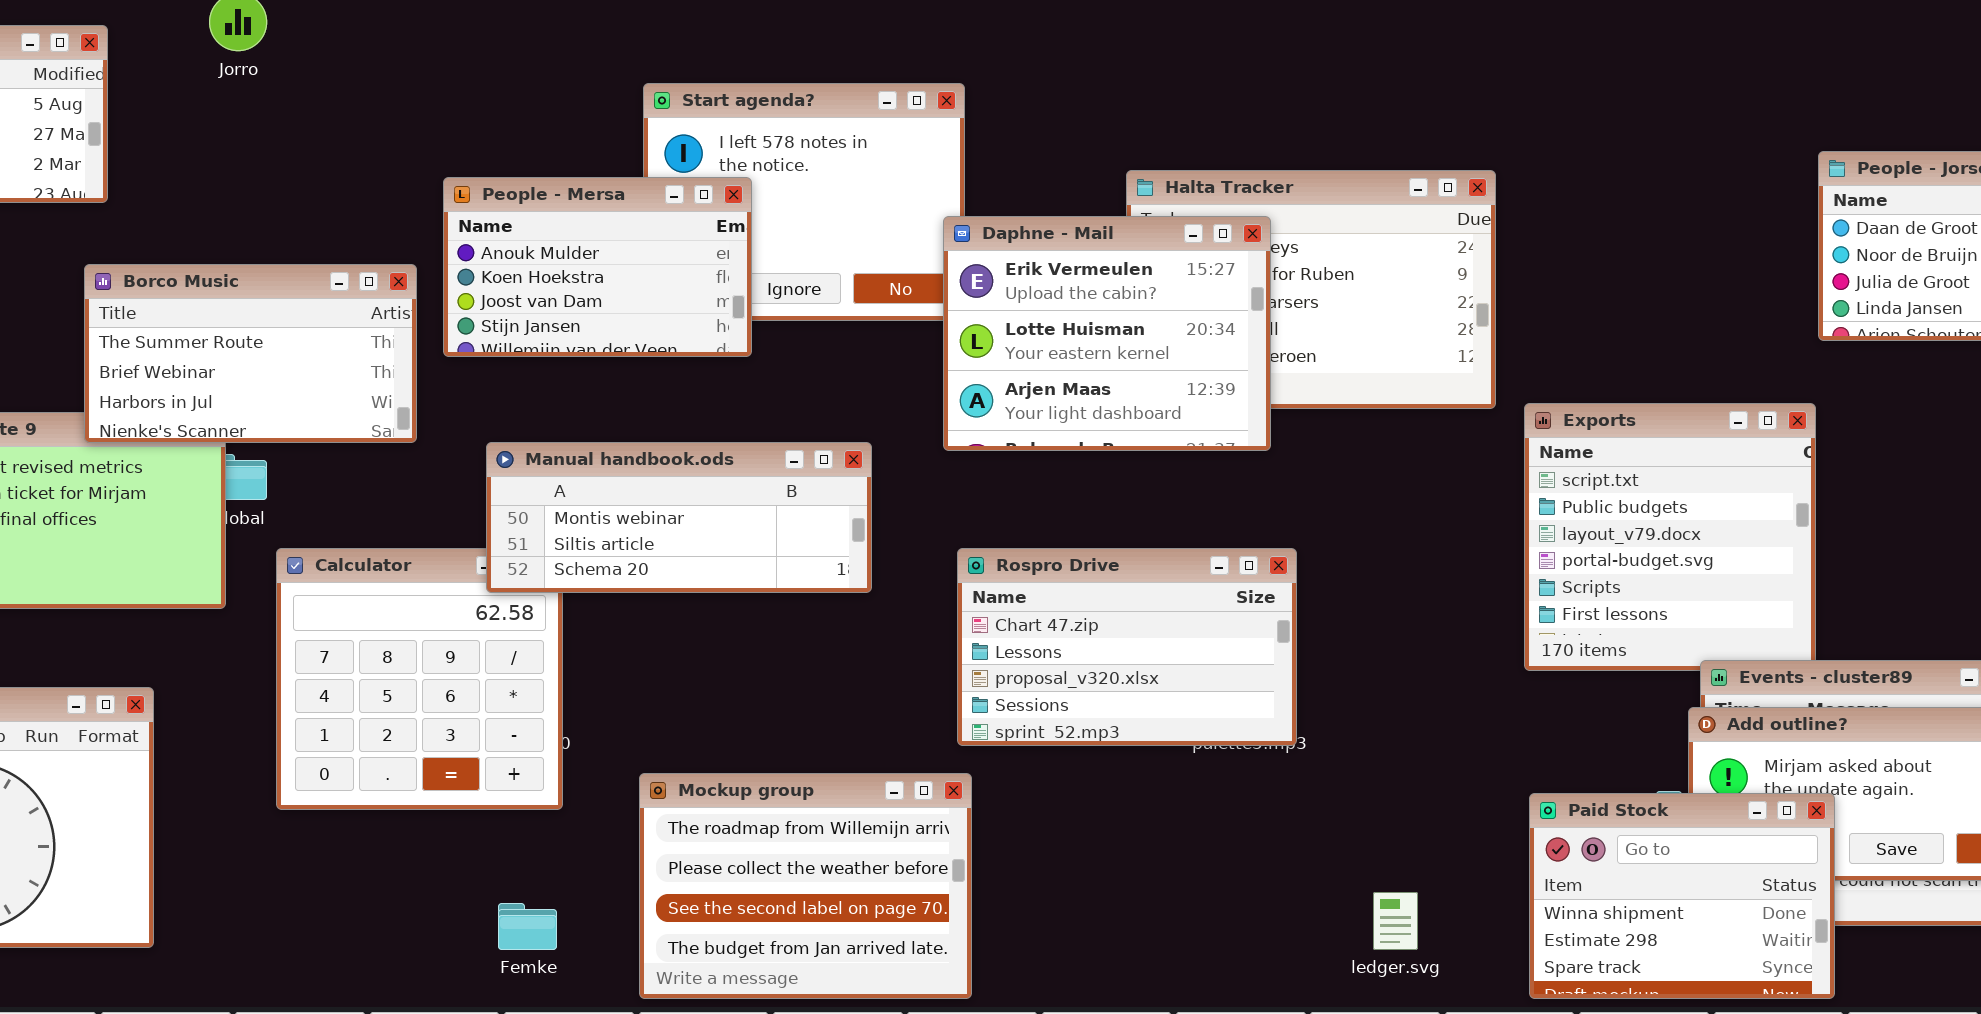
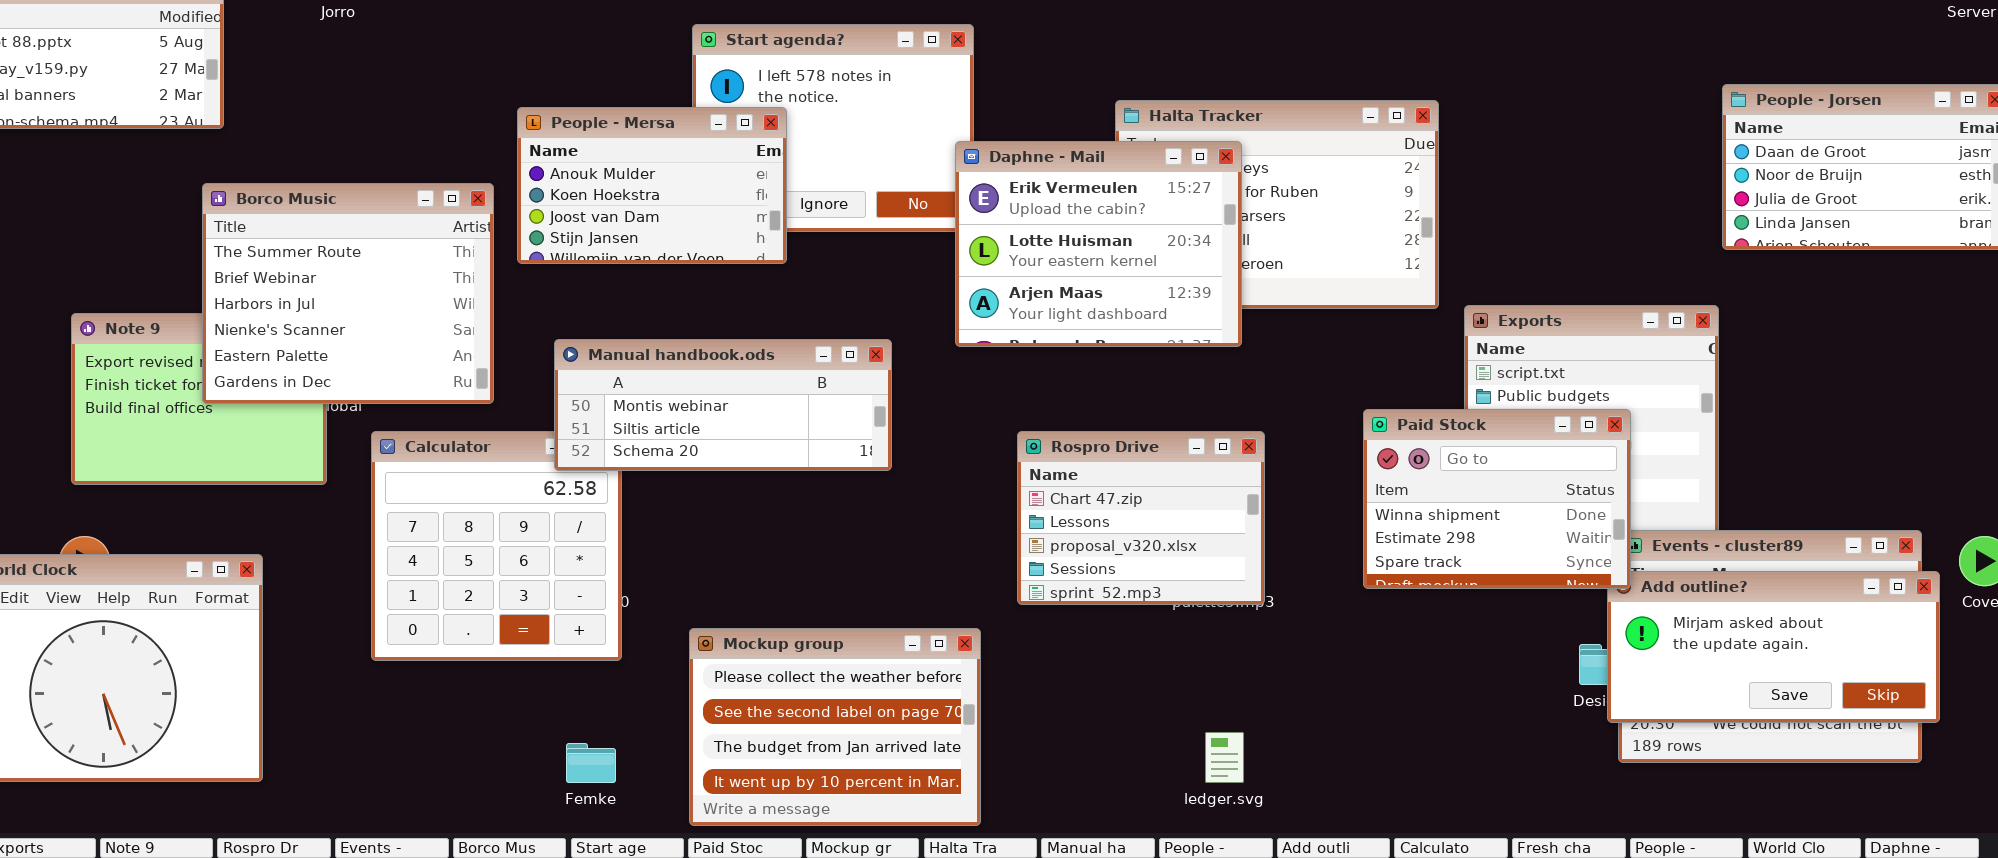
Borco Music: [84,264,417,443] -> [202,183,494,404], resized
Rospro Drive: [957,548,1297,746] -> [1017,431,1265,605], resized
Mockup group: [639,773,972,999] -> [689,628,981,826], scrolled down 1 row
Paid Stock: [1529,793,1835,999] -> [1363,409,1631,589], moved
ledger.svg: [1373,892,1418,950] -> [1205,732,1244,783], moved

